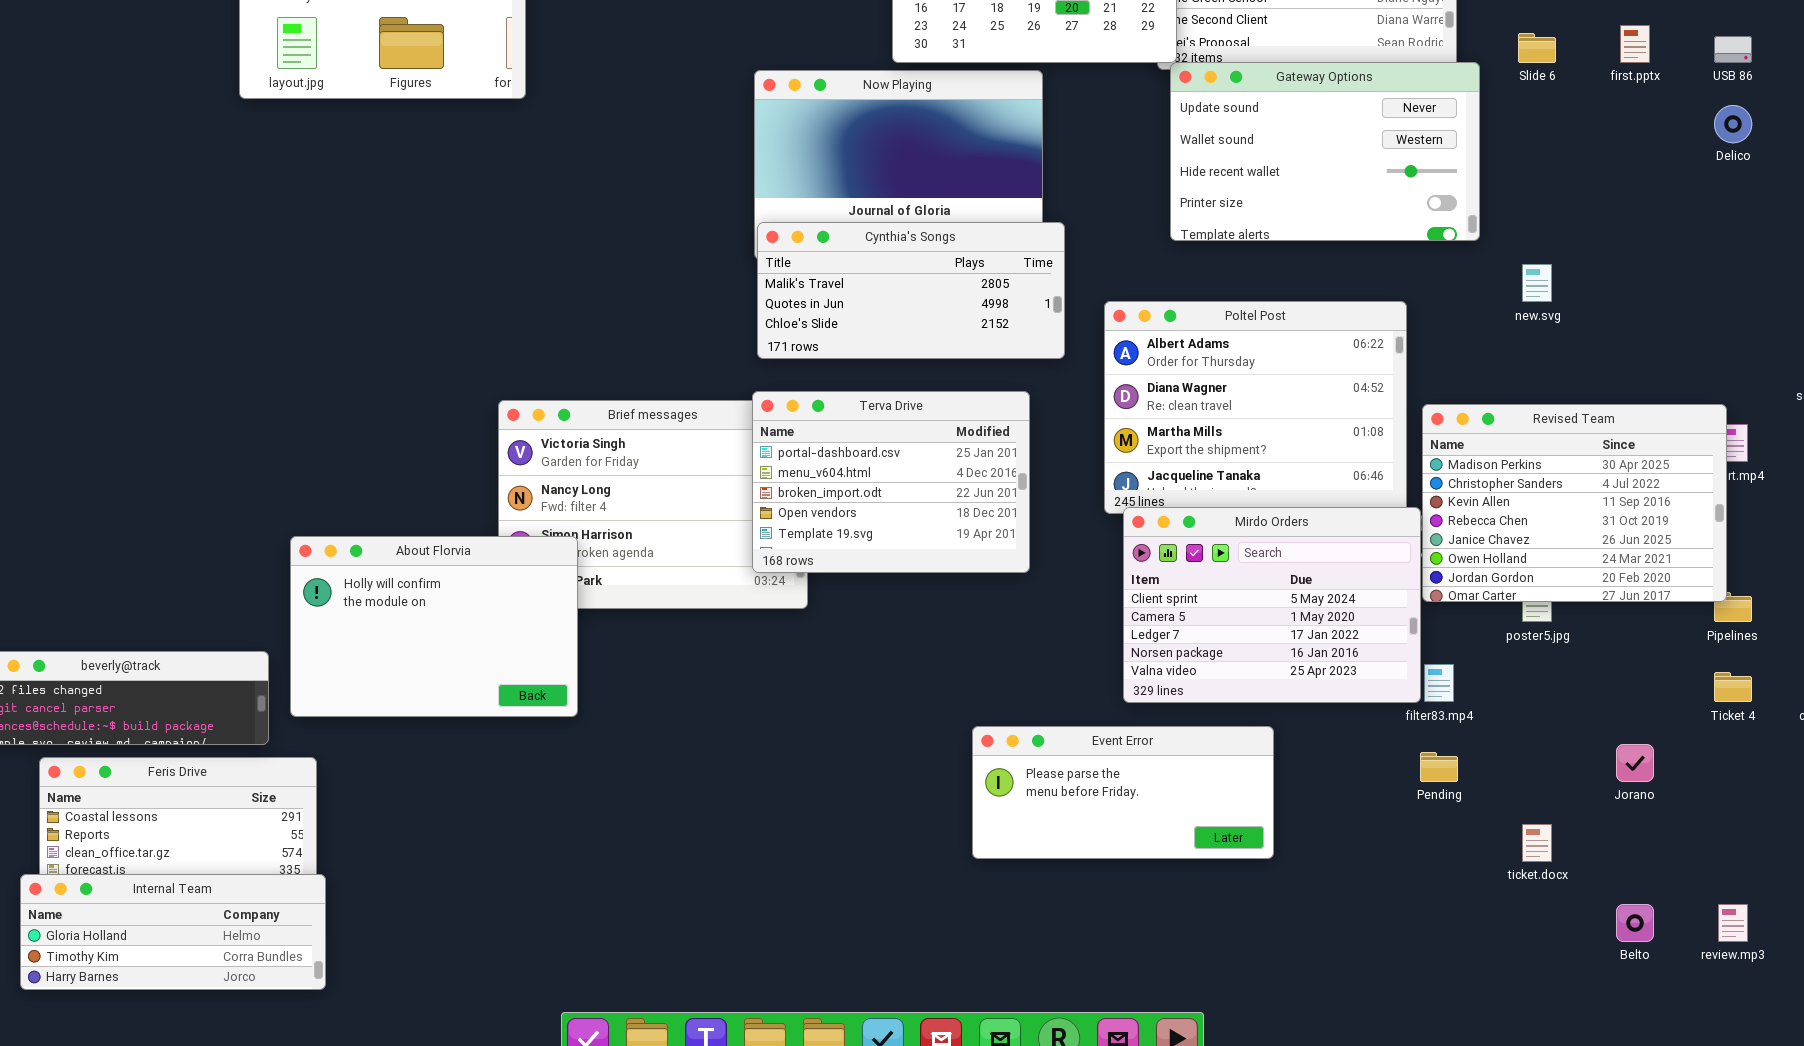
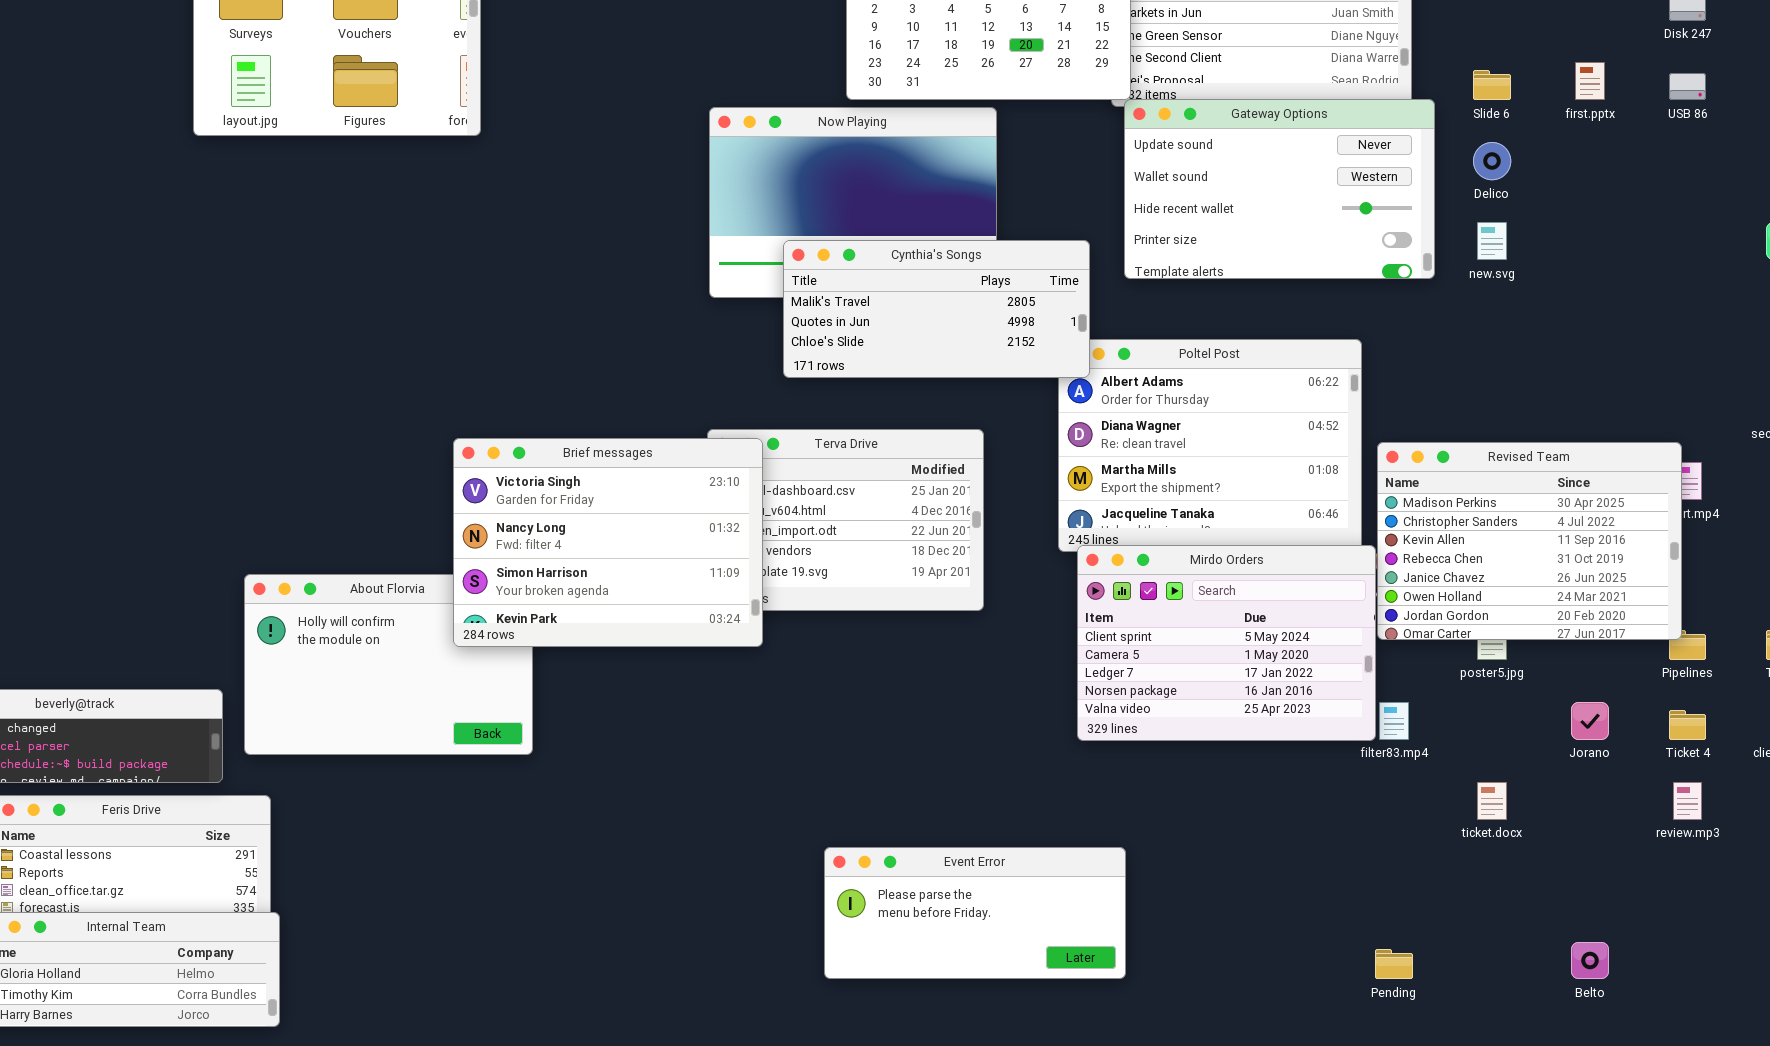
Delico: [1714,105,1752,143] -> [1473,142,1511,180], moved
Cynthia's Songs: [757,222,1065,359] -> [783,240,1090,378], moved
new.svg: [1522,264,1552,302] -> [1477,222,1507,260], moved
Brief messages: [498,400,808,609] -> [453,438,763,647], raised
Event Error: [972,726,1274,859] -> [824,847,1126,979], moved
Jorano: [1616,744,1654,782] -> [1571,702,1609,740], moved
Pending: [1420,752,1458,782] -> [1375,949,1413,979], moved
ticket.docx: [1522,824,1552,862] -> [1477,782,1507,820], moved
review.mp3: [1718,904,1748,942] -> [1673,782,1702,820], moved

